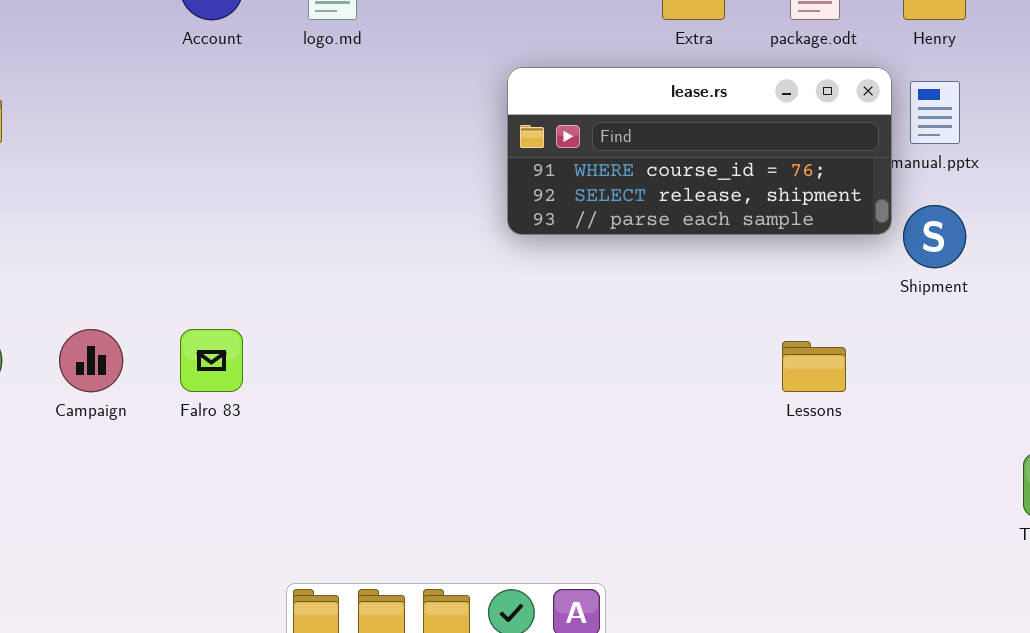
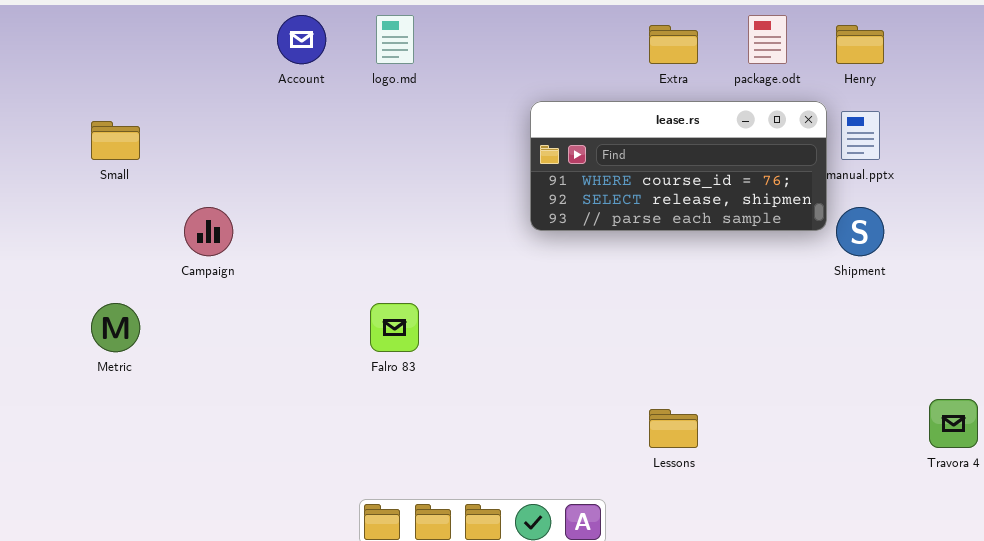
Campaign: [59,329,123,392] -> [184,207,233,256], moved
Falro 83: [180,329,243,392] -> [370,303,419,352], moved
Lessons: [782,341,846,392] -> [649,409,698,448], moved

